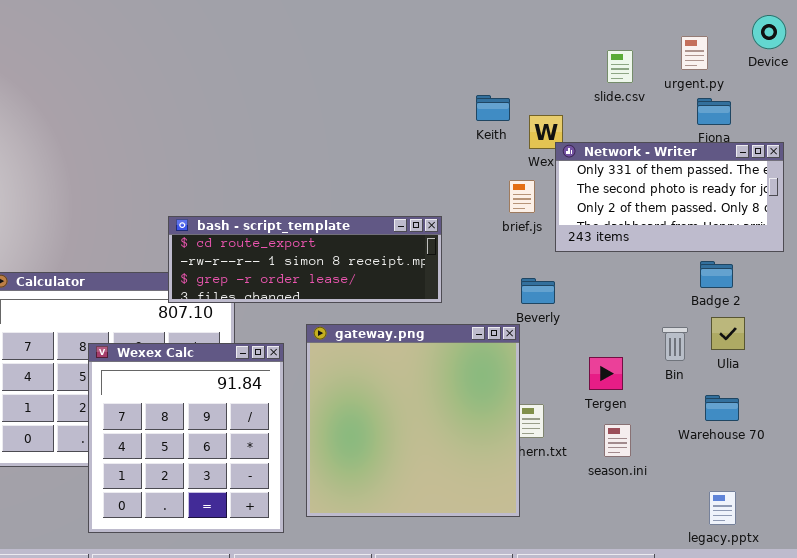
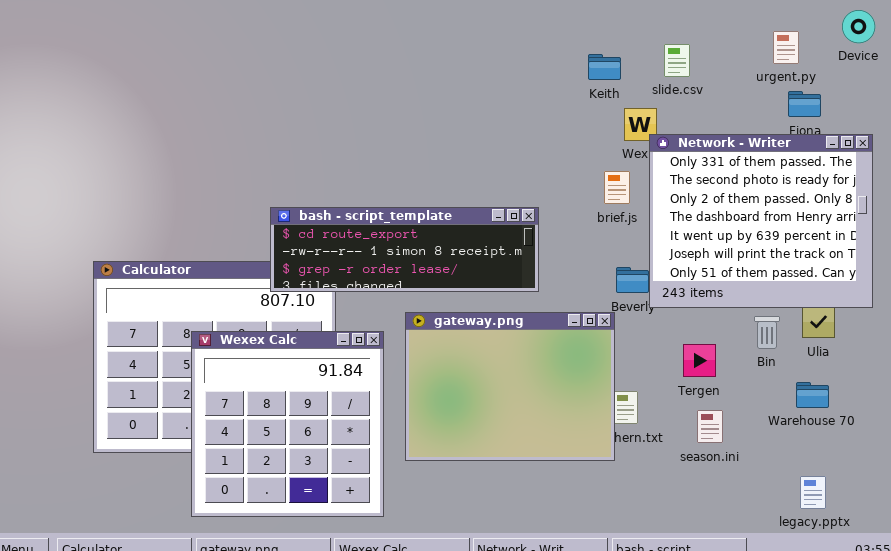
slide.csv: [607,50,633,83] -> [664,44,690,77], moved
Keith: [476,95,510,121] -> [588,54,621,80], moved
Network - Writer: [555,142,784,252] -> [649,134,873,308], resized
gateway.png: [306,324,520,517] -> [405,312,615,461], resized

